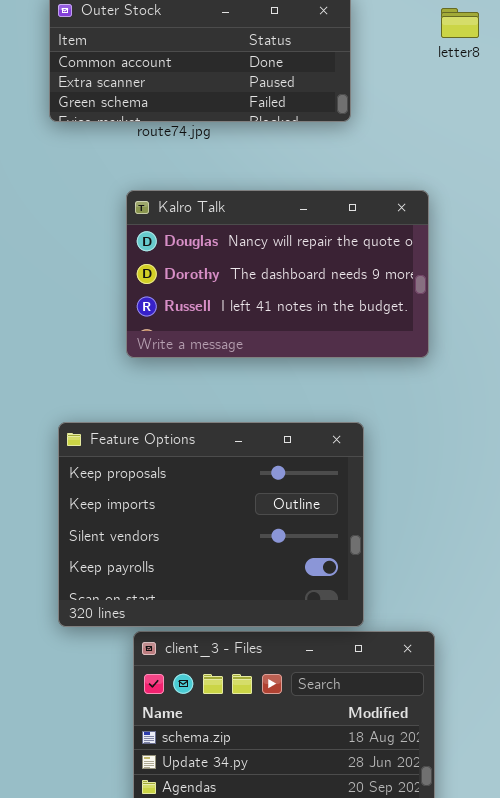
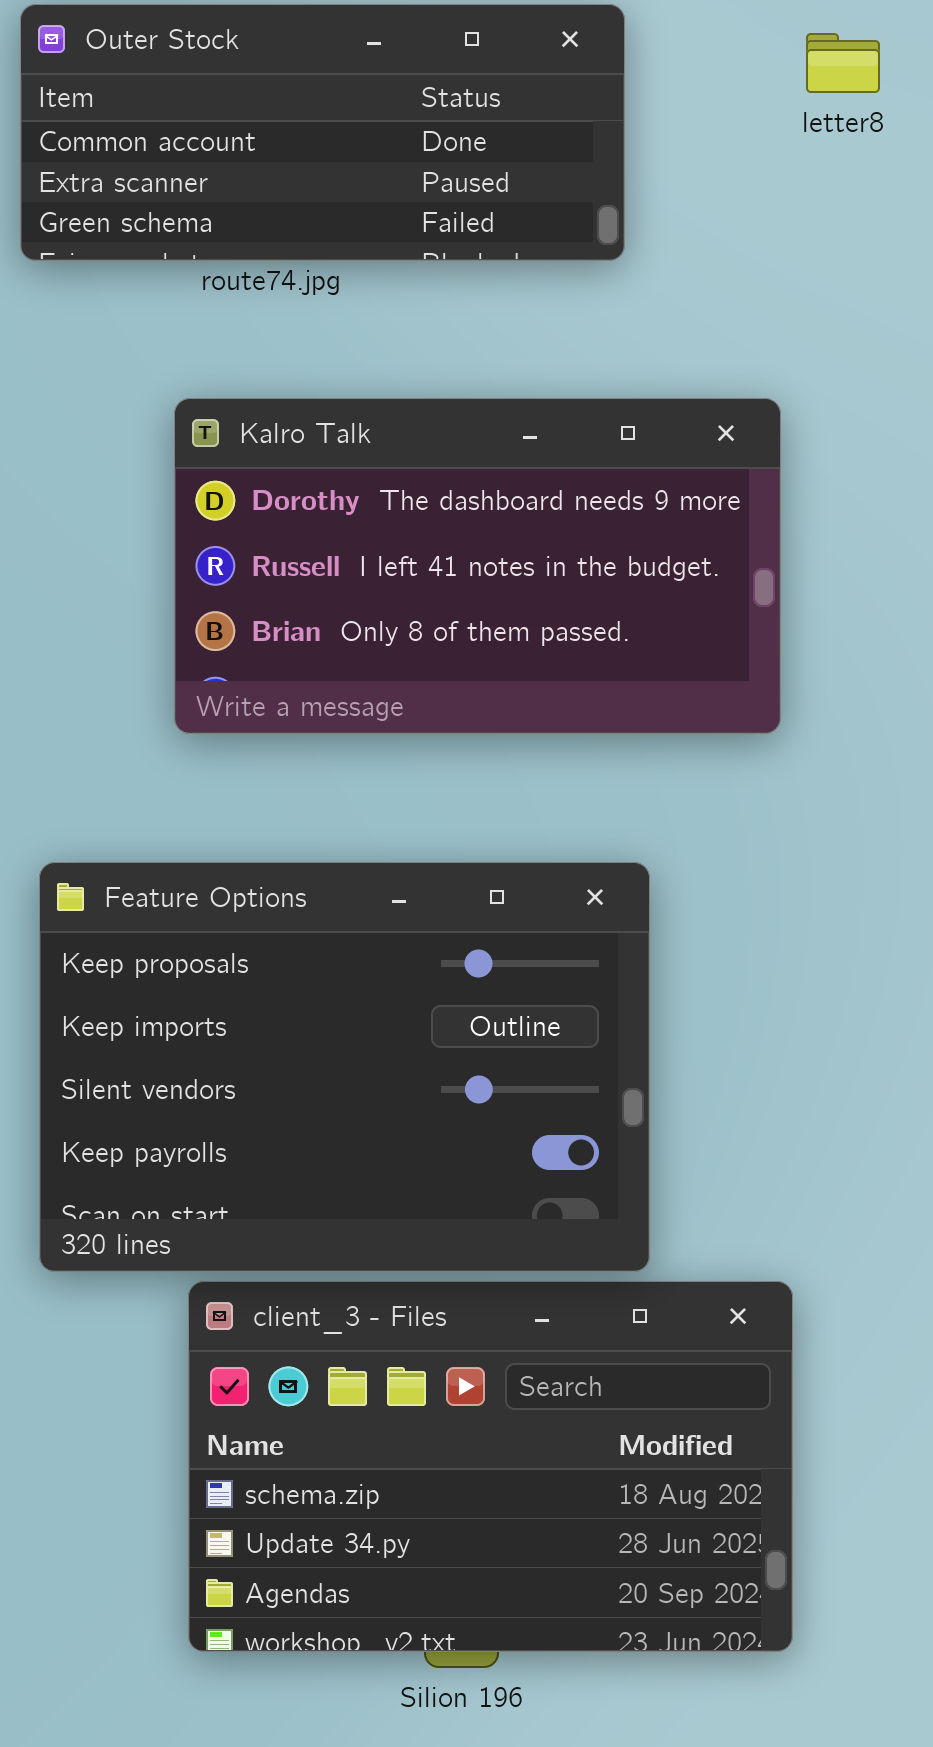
Kalro Talk: [126,190,429,358] -> [174,398,781,734], scrolled down 1 row

